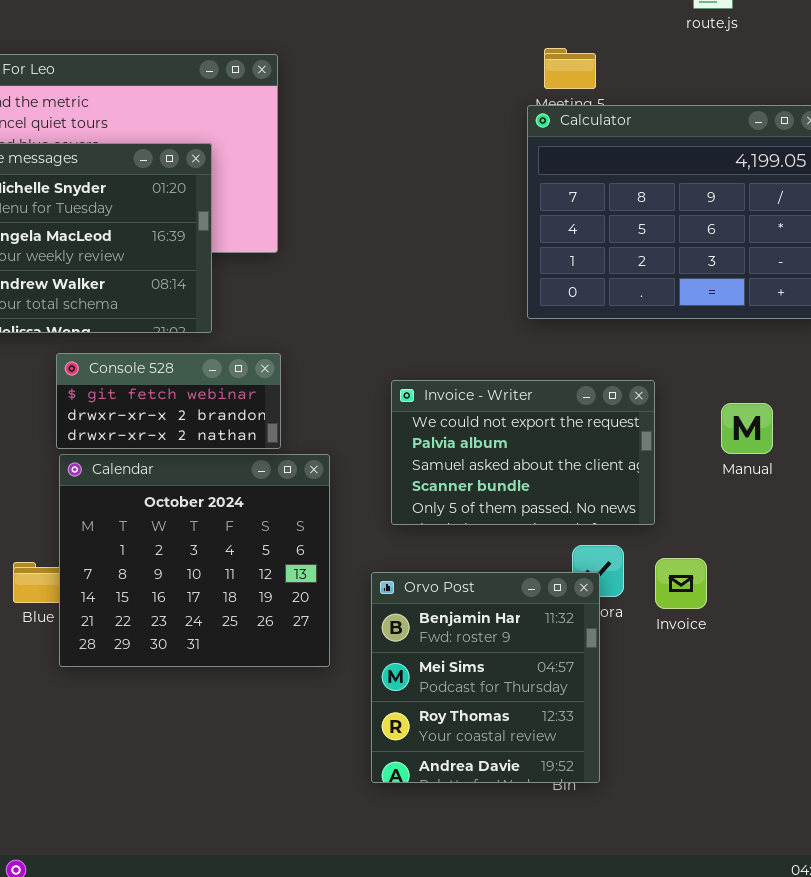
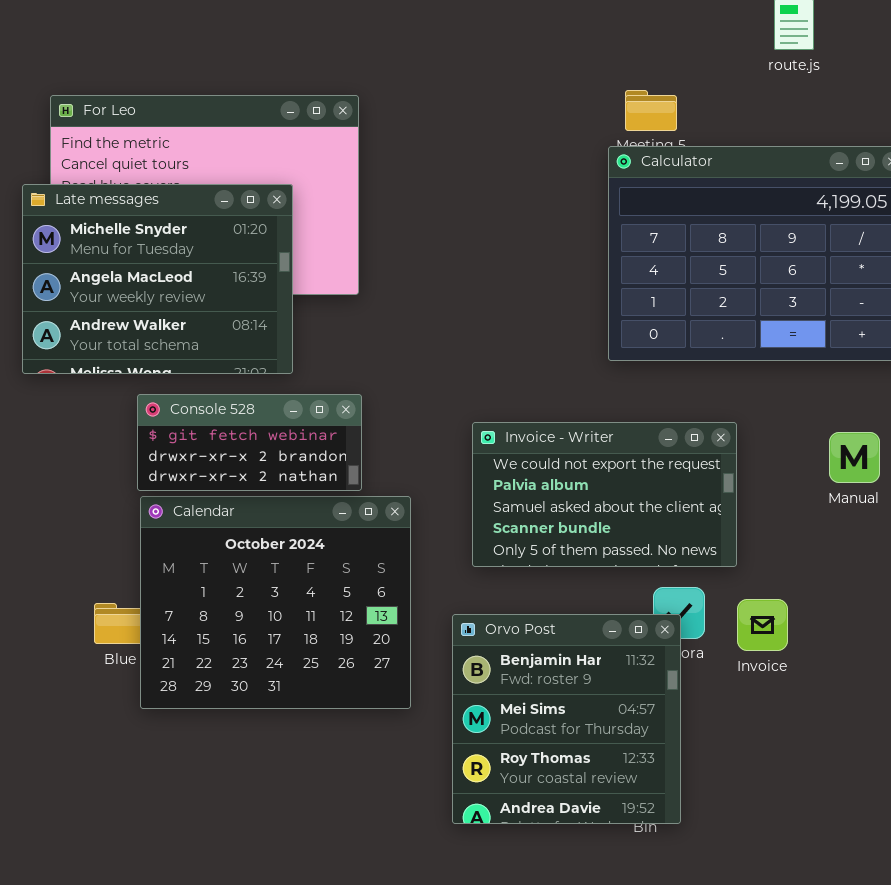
Manual: [721,403,773,454] -> [829,432,880,483], moved

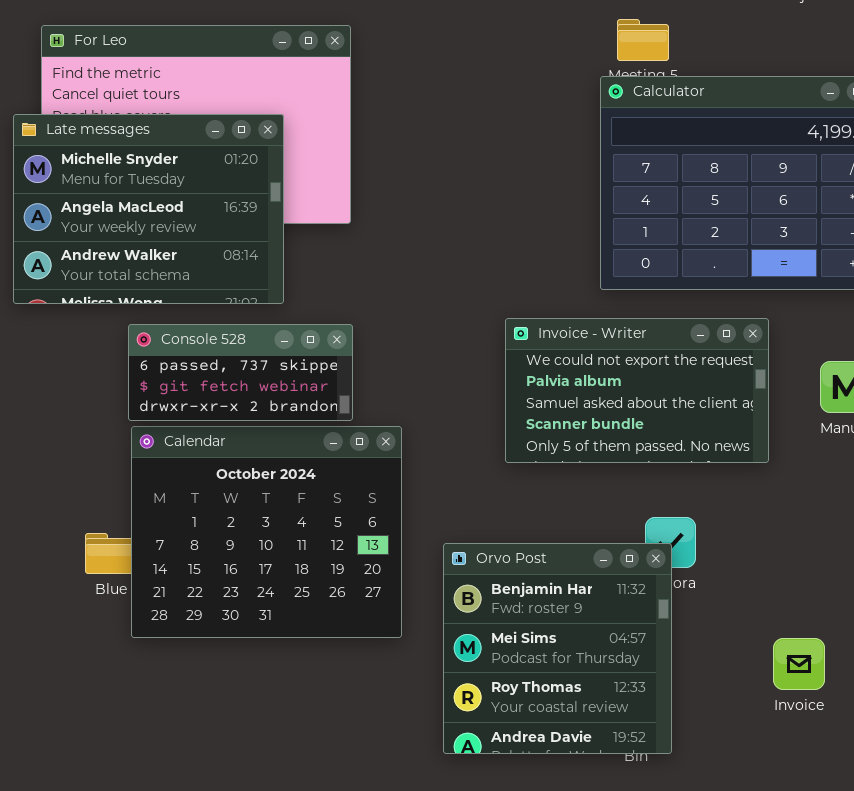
Console 528: [137,394,362,491] -> [128,324,353,421], scrolled up 1 row
Invoice - Writer: [472,422,737,567] -> [505,318,769,463], moved
Invoice: [737,599,788,651] -> [773,638,825,690], moved

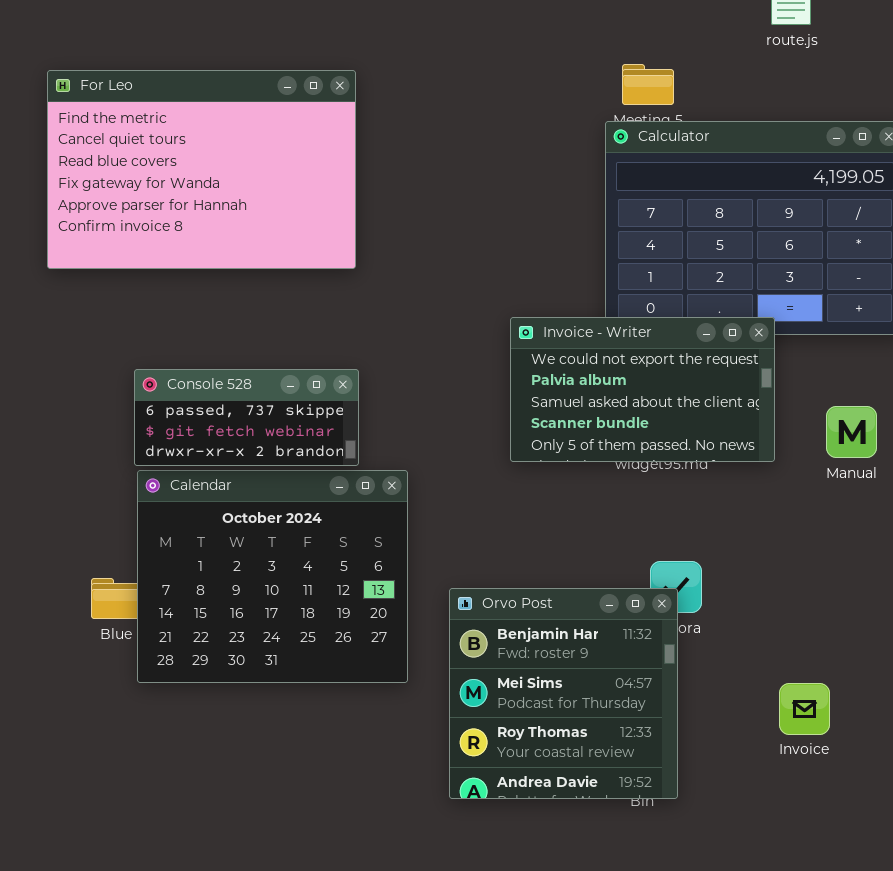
Late messages: [13,114,284,304] -> none, closed
Invoice - Writer: [505,318,769,463] -> [510,317,775,462], moved

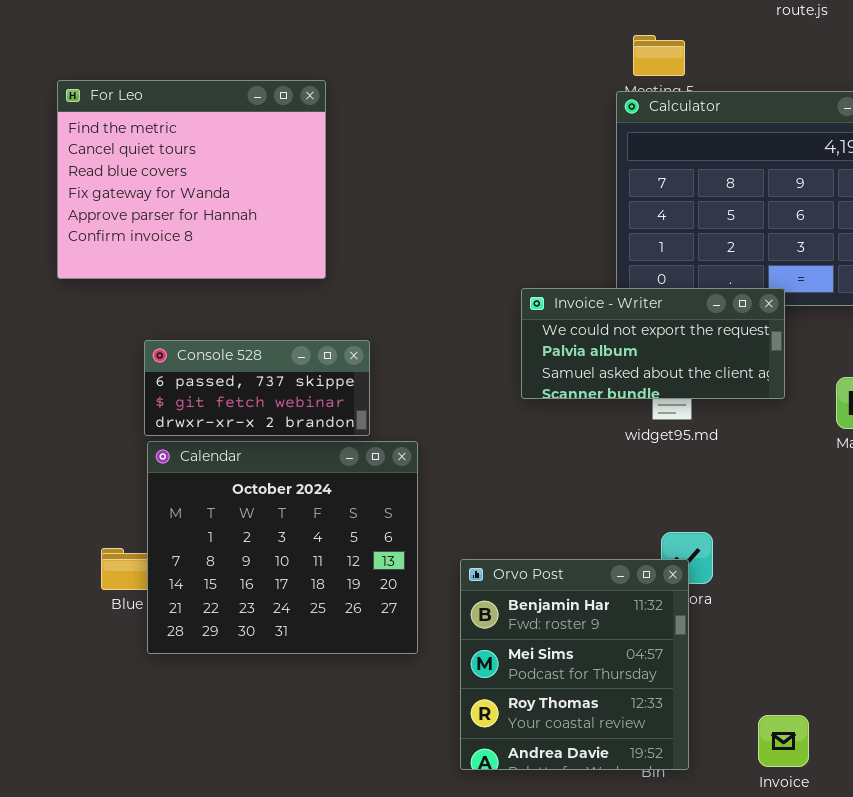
For Leo: [47,70,356,269] -> [57,80,326,279], moved, resized
Invoice - Writer: [510,317,775,462] -> [521,288,785,399], resized
Invoice: [779,683,830,735] -> [758,715,809,767], moved

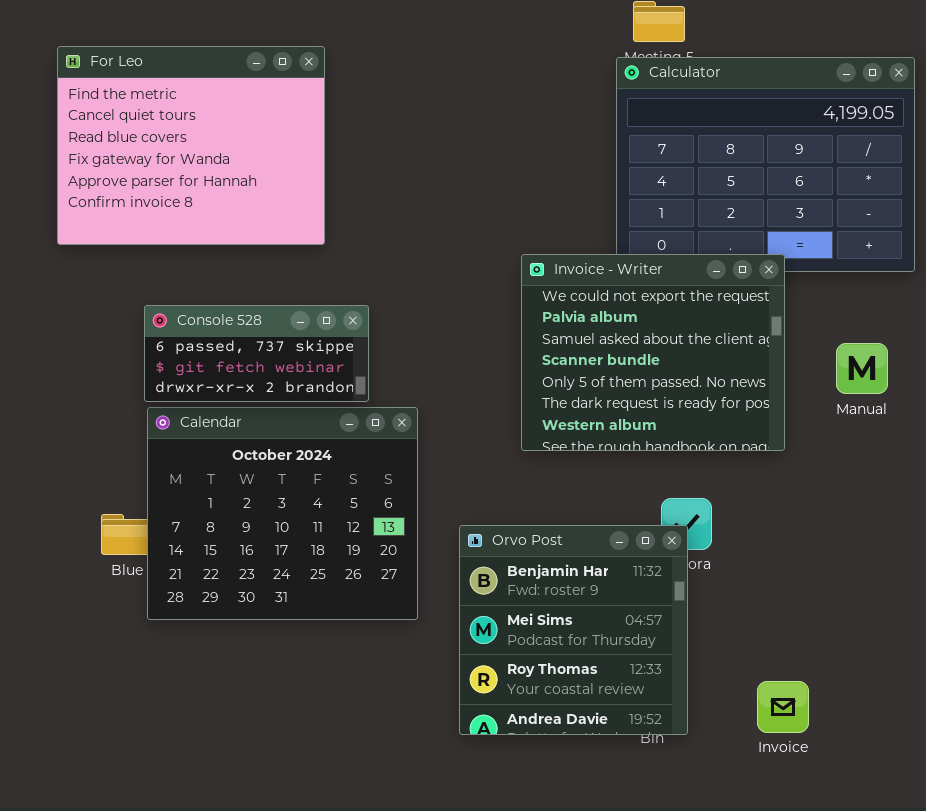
Invoice - Writer: [521,288,785,399] -> [521,254,785,451], resized

